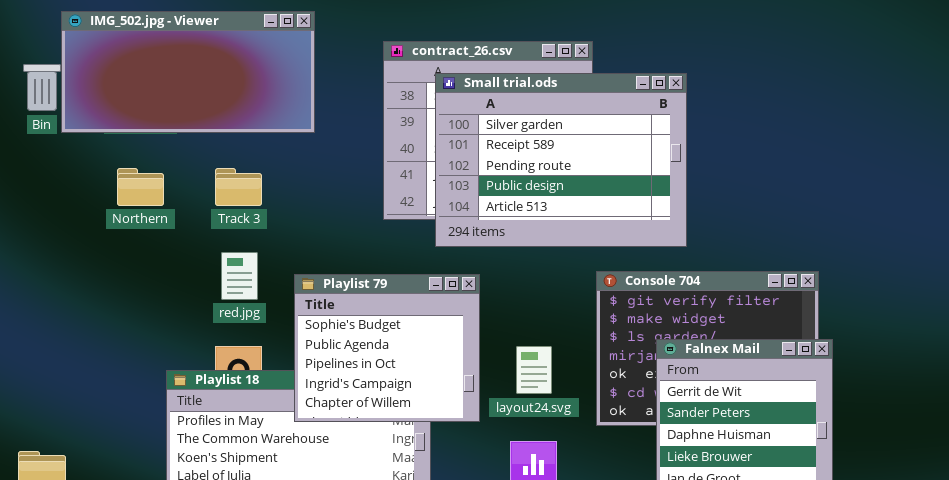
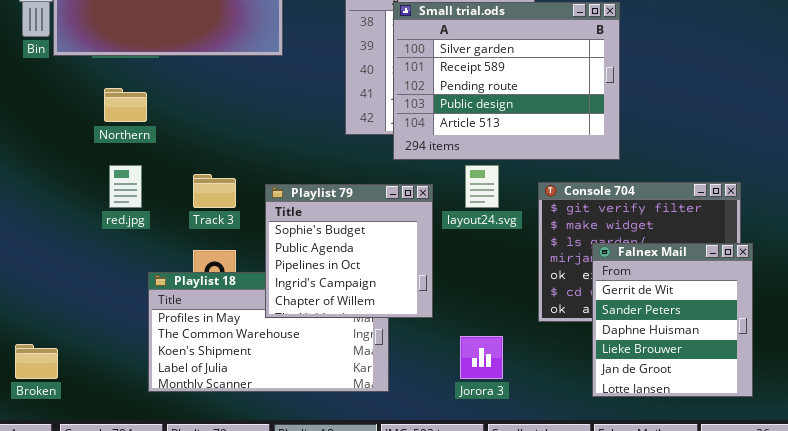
Track 3: [215,168,262,206] -> [193,174,236,208], moved
red.jpg: [221,252,258,300] -> [109,165,142,208], moved
layout24.svg: [516,346,552,394] -> [465,165,499,208], moved

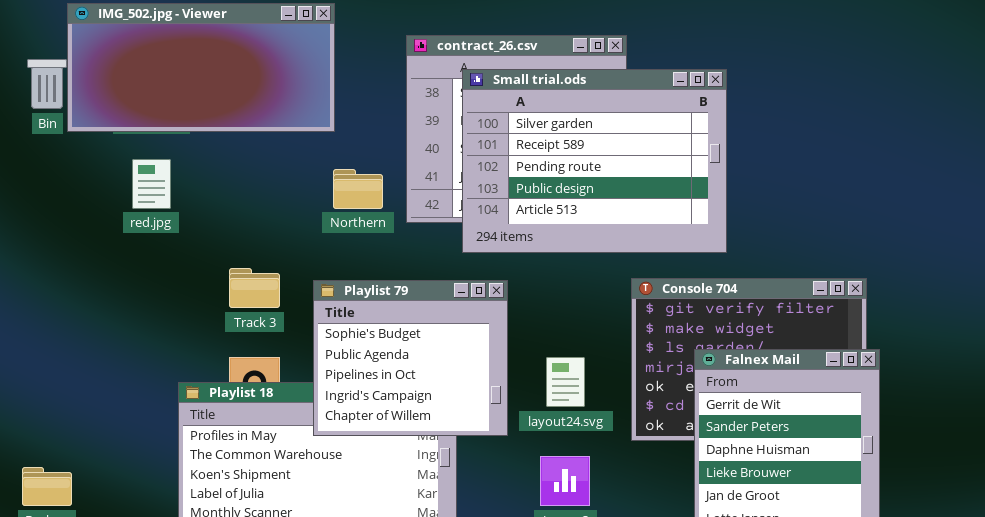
Northern: [104,88,147,122] -> [333,169,383,209], moved
red.jpg: [109,165,142,208] -> [132,159,171,209], moved
layout24.svg: [465,165,499,208] -> [546,357,585,407], moved

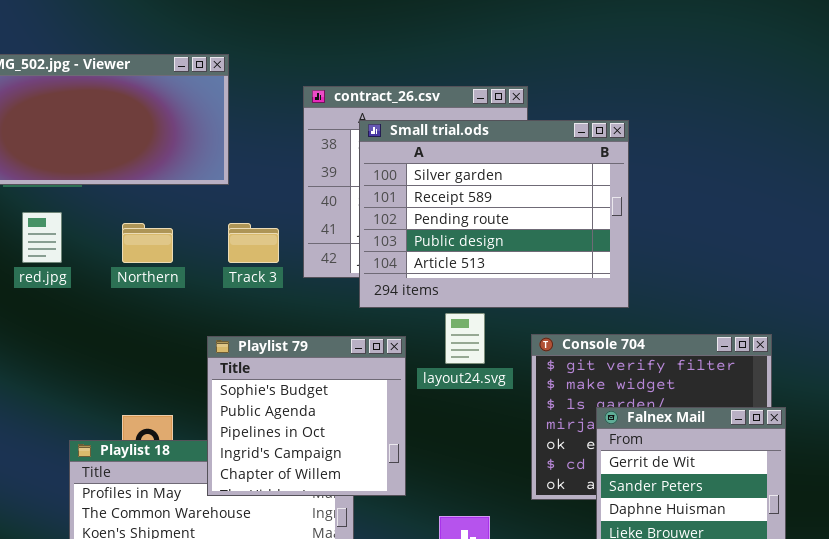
Northern: [333,169,383,209] -> [122,223,173,263], moved
Track 3: [229,268,280,308] -> [228,223,279,263], moved
layout24.svg: [546,357,585,407] -> [445,313,485,364], moved

